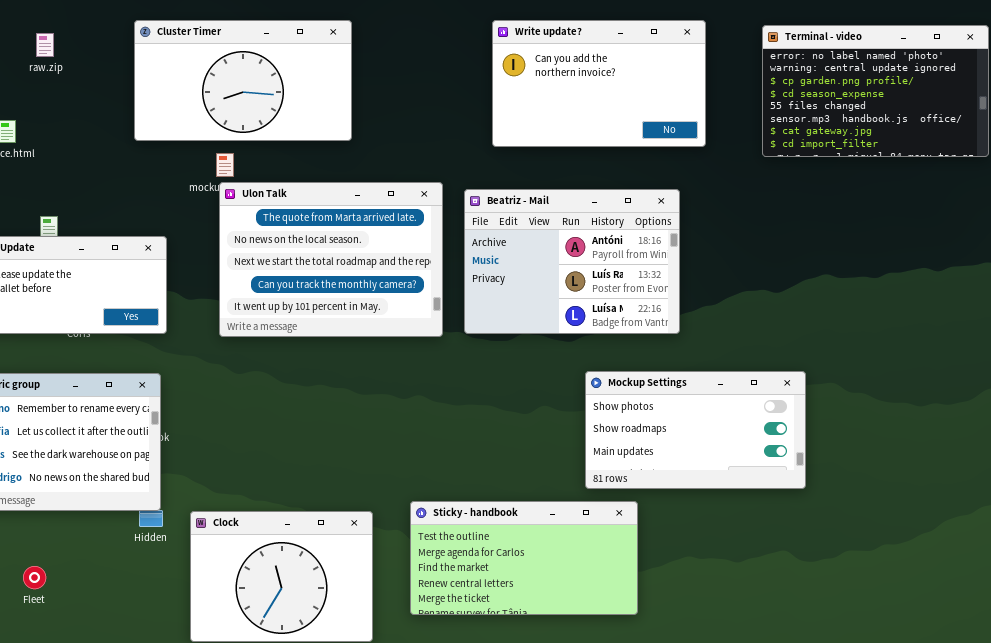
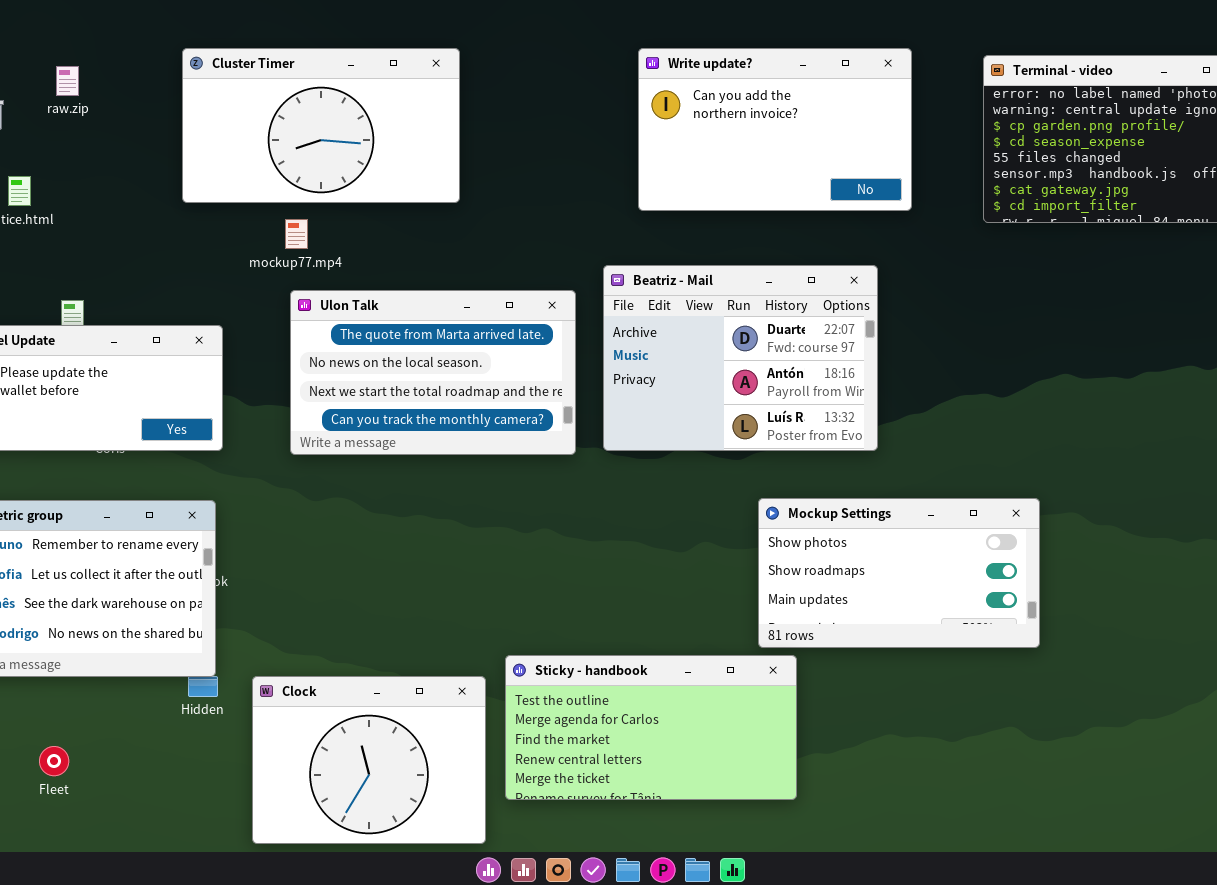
Ulon Talk: [219,182,443,337] -> [290,290,576,455], resized
Beatriz - Mail: [464,189,680,334] -> [603,265,878,451], scrolled up 1 row
Sticky - handbook: [410,501,638,615] -> [505,655,797,800], moved

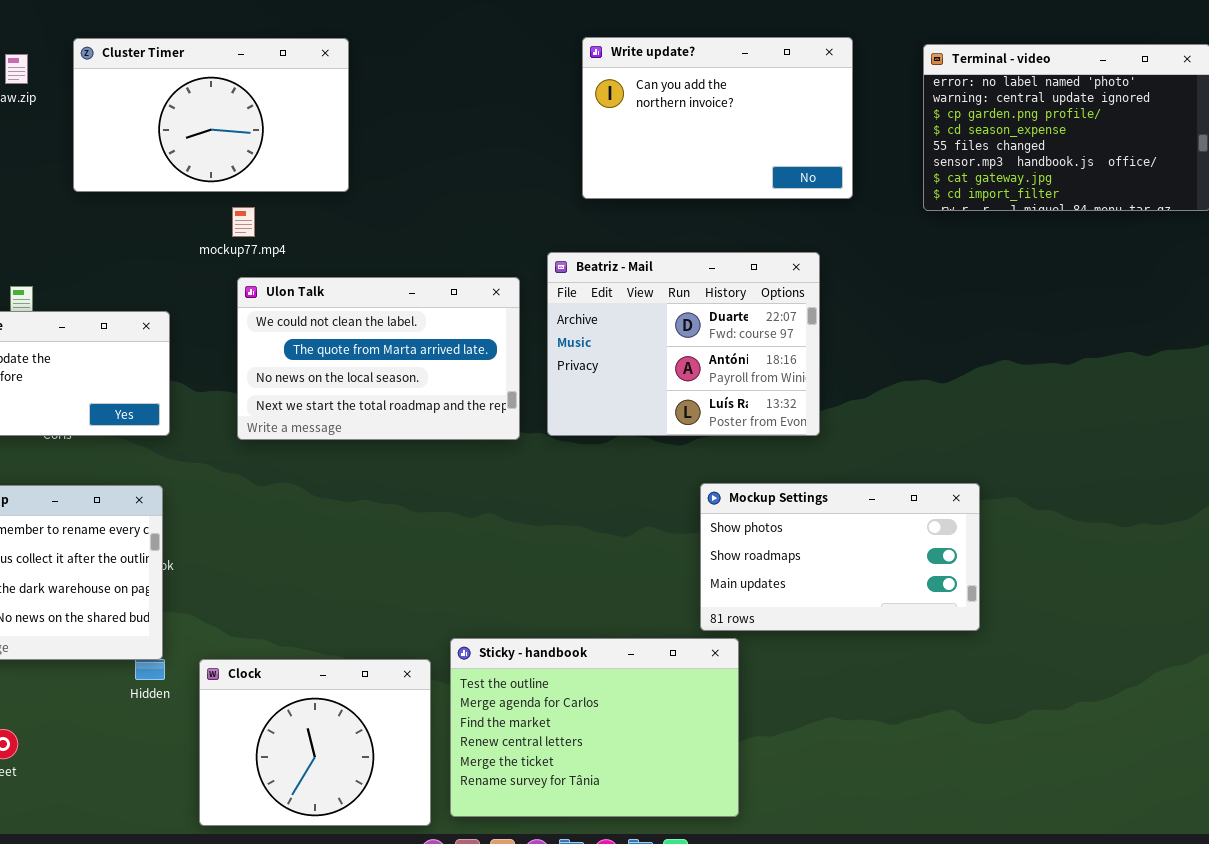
Cluster Timer: [182,48,460,203] -> [73,38,349,192], moved
Ulon Talk: [290,290,576,455] -> [237,277,520,440], scrolled up 1 row
Sticky - handbook: [505,655,797,800] -> [450,638,739,817], resized

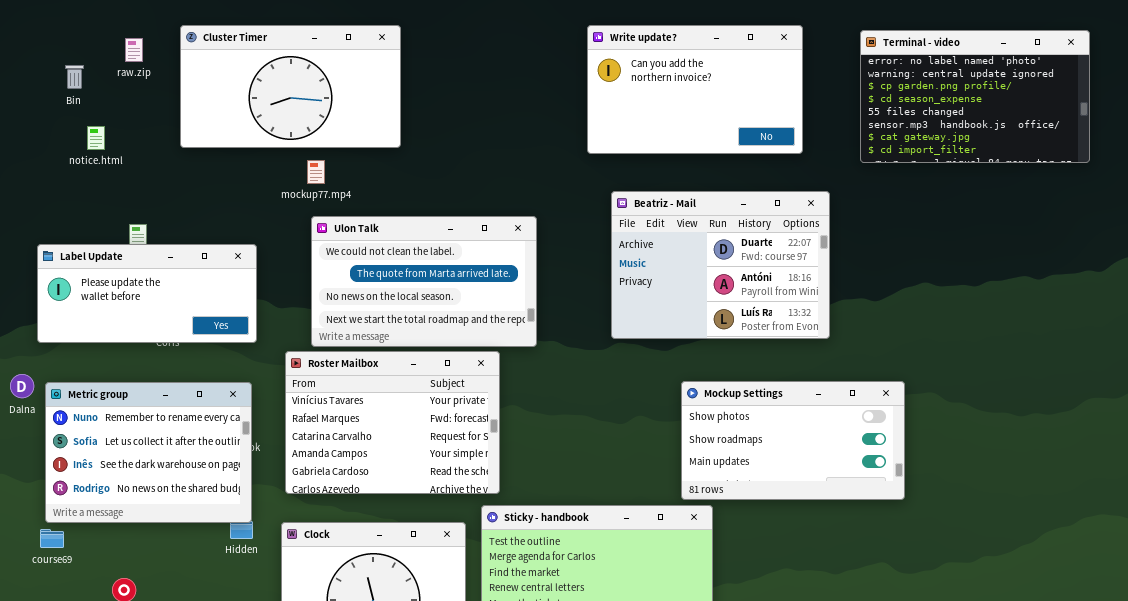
Beatriz - Mail: [547,252,820,436] -> [611,191,830,339], moved
Roster Mailbox: none -> [285,351,500,494], opened

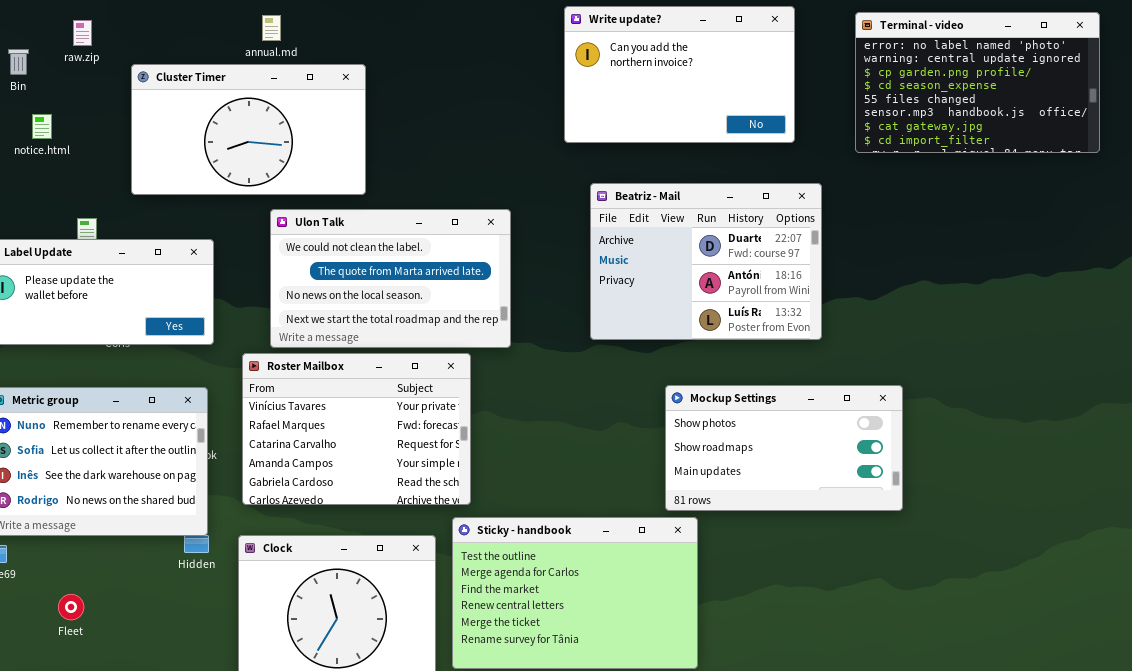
Cluster Timer: [180,25,401,148] -> [131,64,366,195], moved

